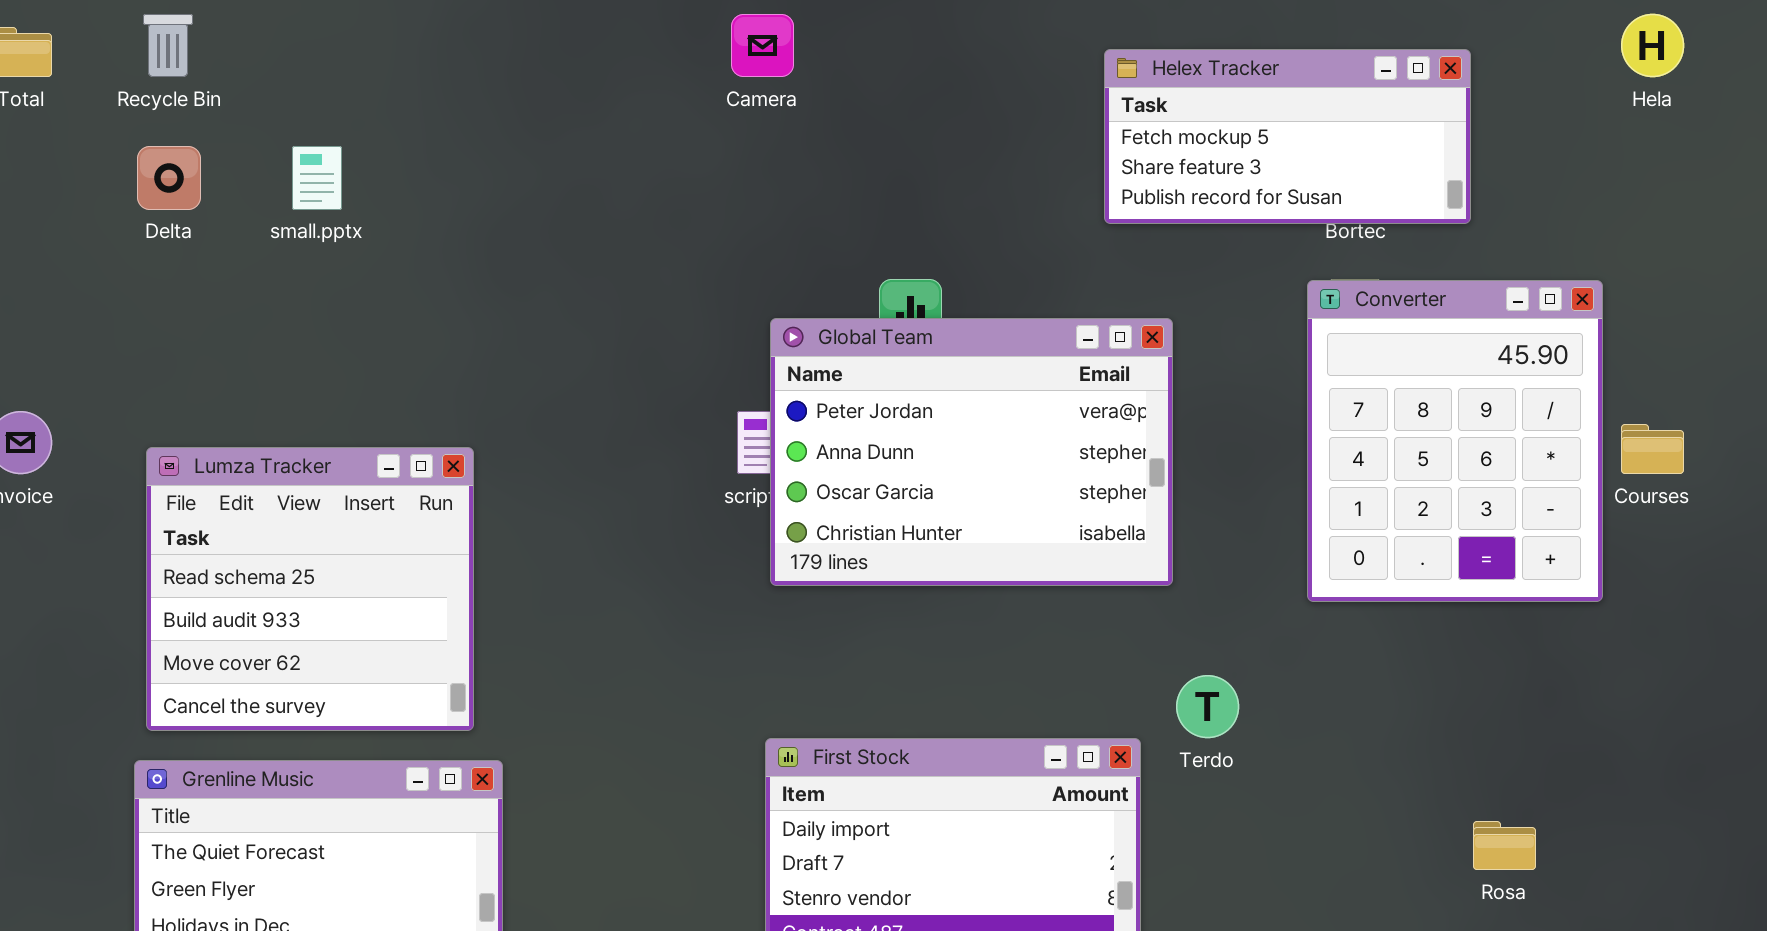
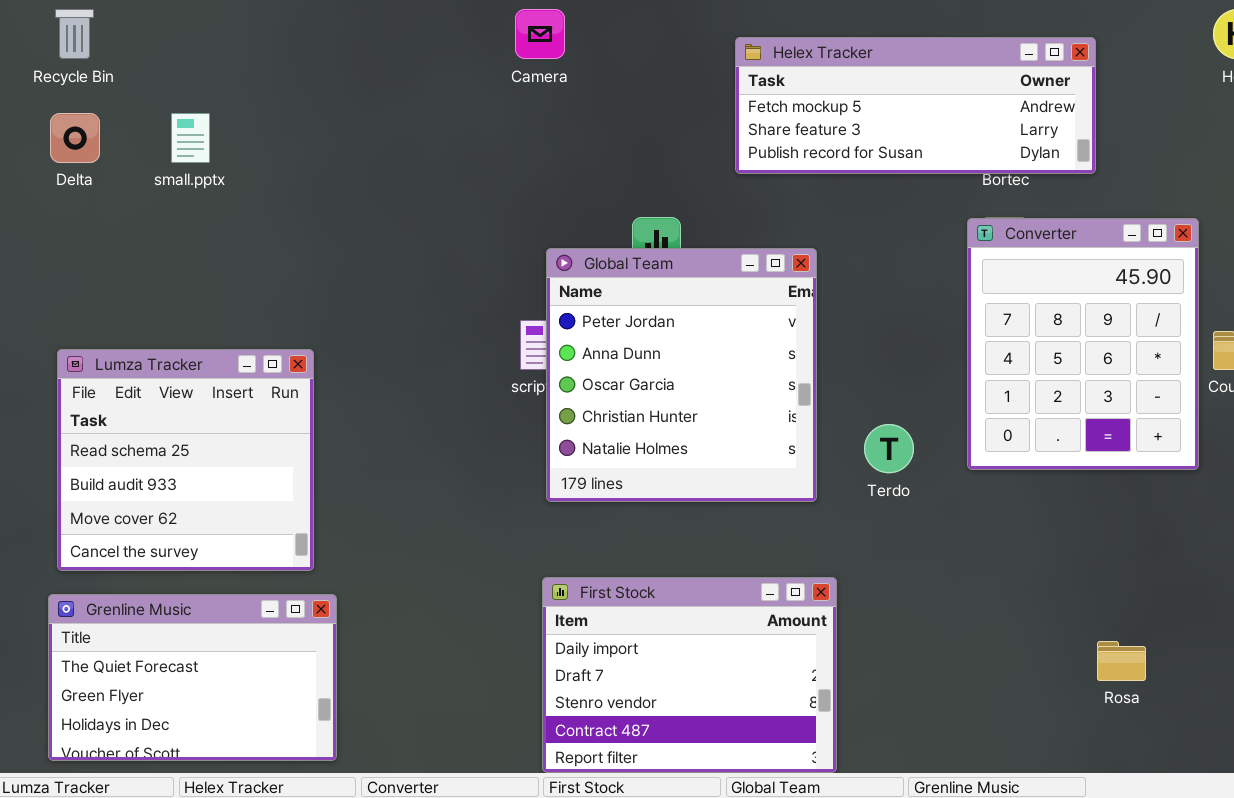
Helex Tracker: [1104,49,1471,224] -> [735,37,1096,174], resized
Global Team: [770,318,1173,586] -> [546,248,817,502], resized
Terdo: [1176,675,1239,738] -> [864,424,914,473], moved

